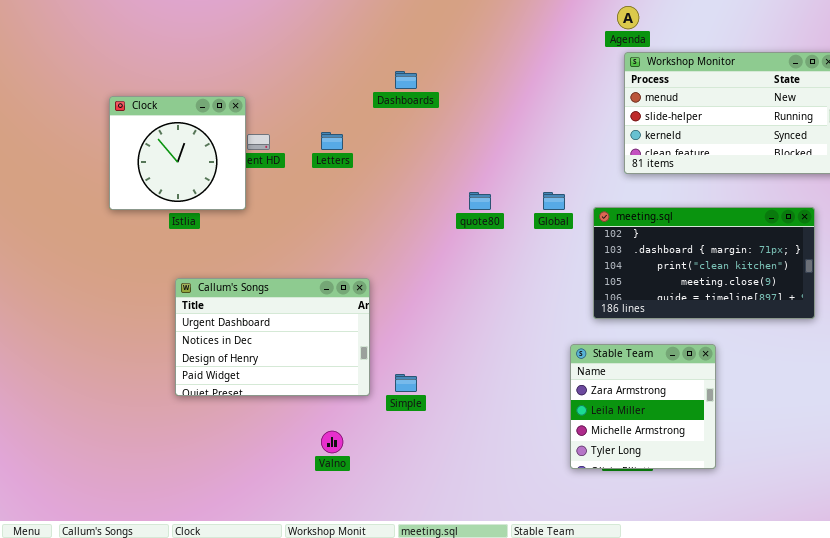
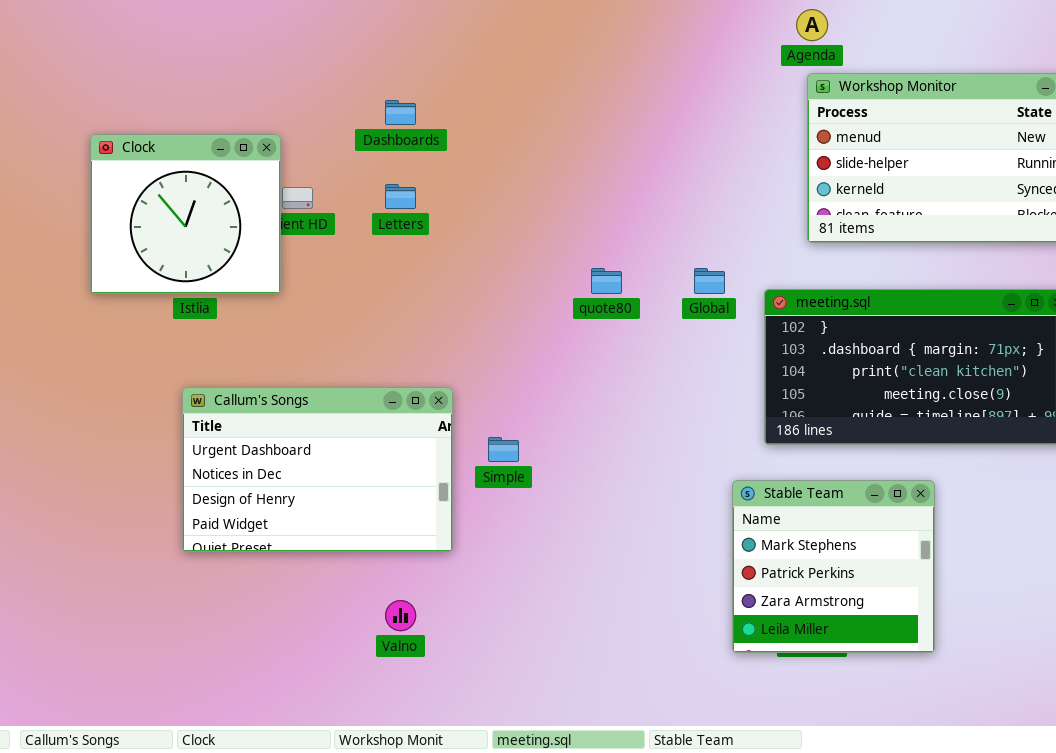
Dashboards: [395,71,417,89] -> [385,100,416,125], moved
Stable Team: [570,344,716,469] -> [732,480,935,653], scrolled up 2 rows
Simple: [395,374,417,392] -> [488,437,519,462], moved

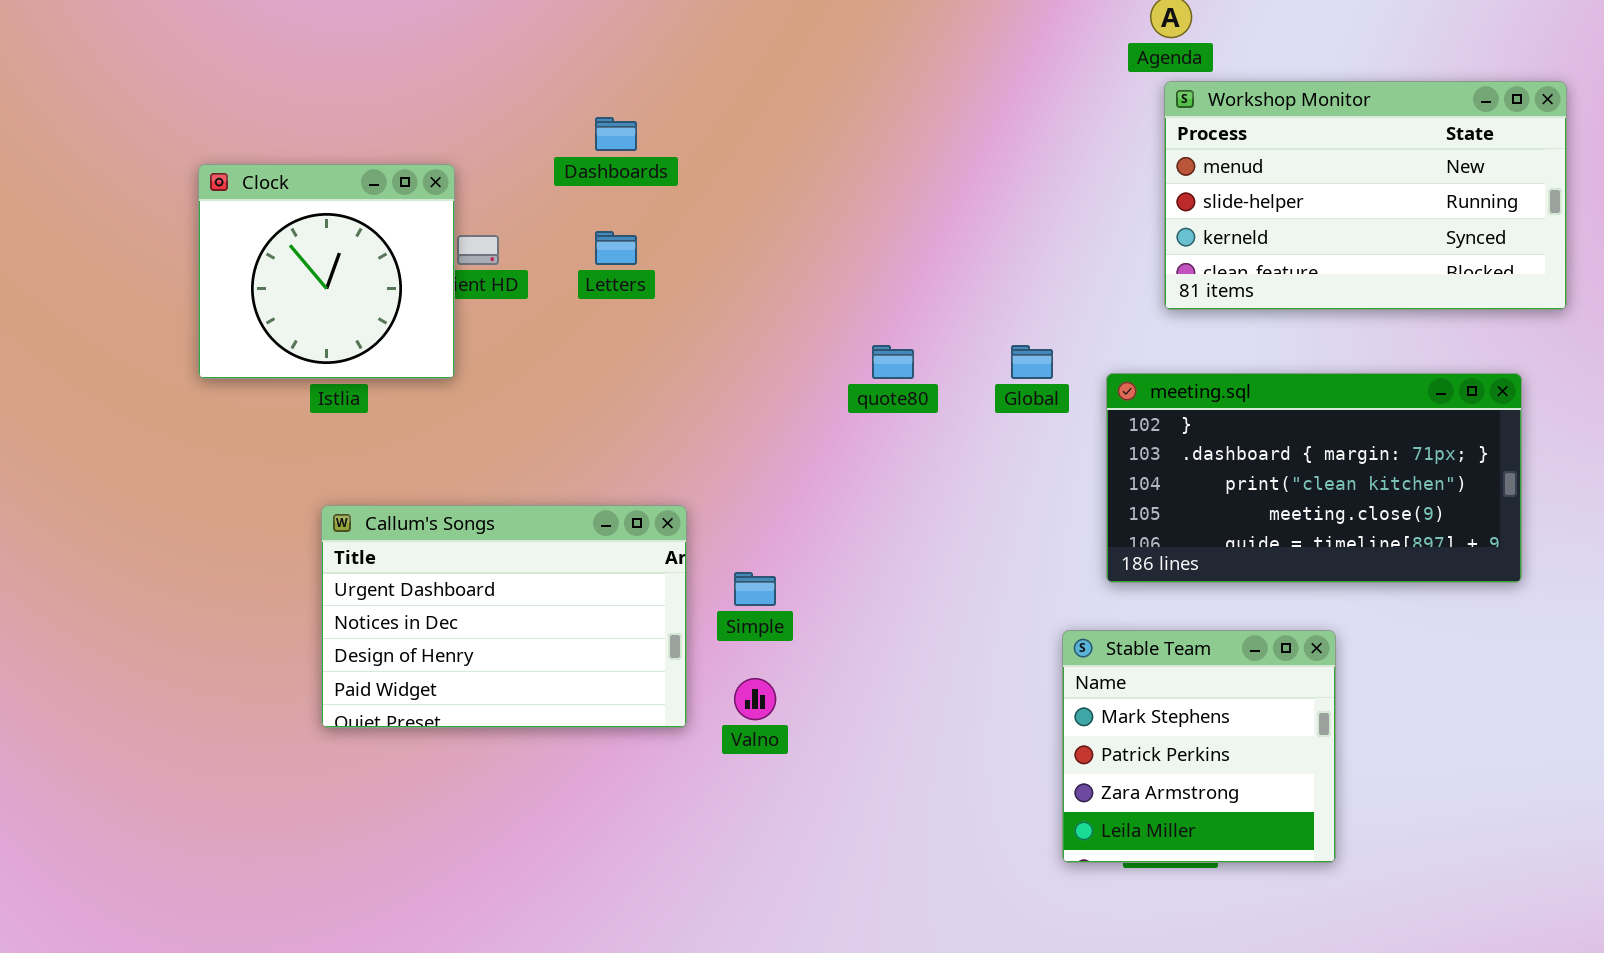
Valno: [385,600,416,631] -> [734,678,776,720], moved

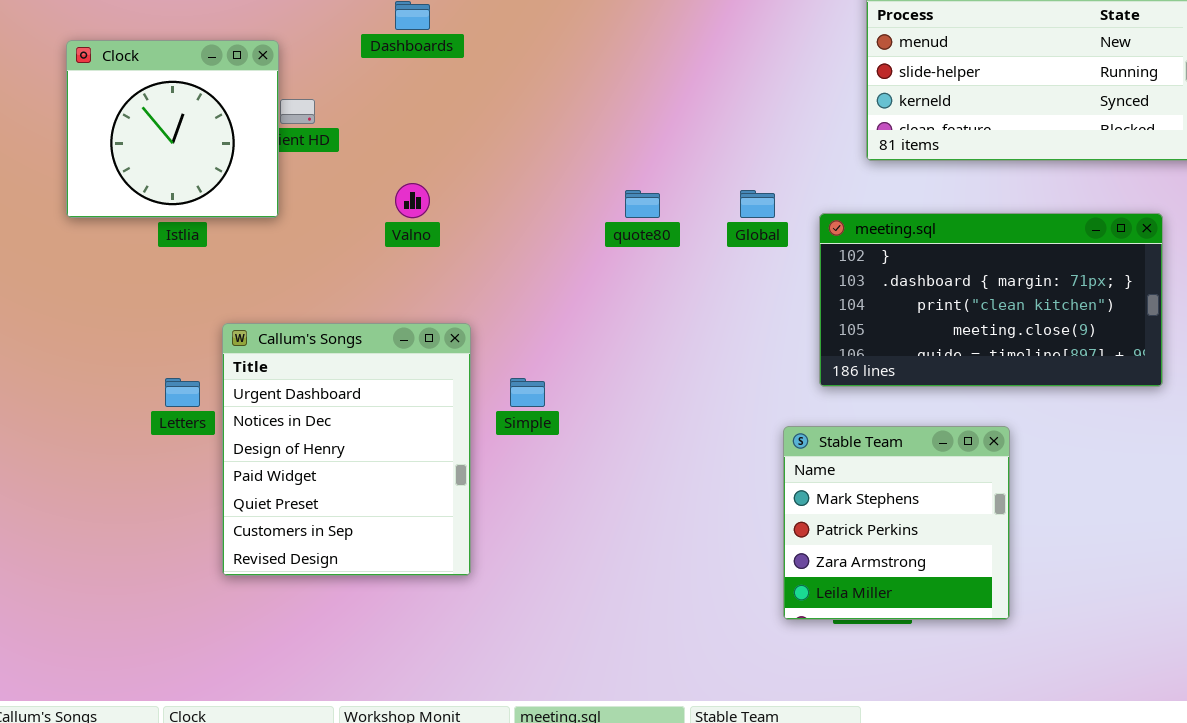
Letters: [595,231,637,265] -> [165,378,200,407], moved
Callum's Songs: [321,505,687,728] -> [222,323,471,576], resized
Valno: [734,678,776,720] -> [395,183,430,218], moved

